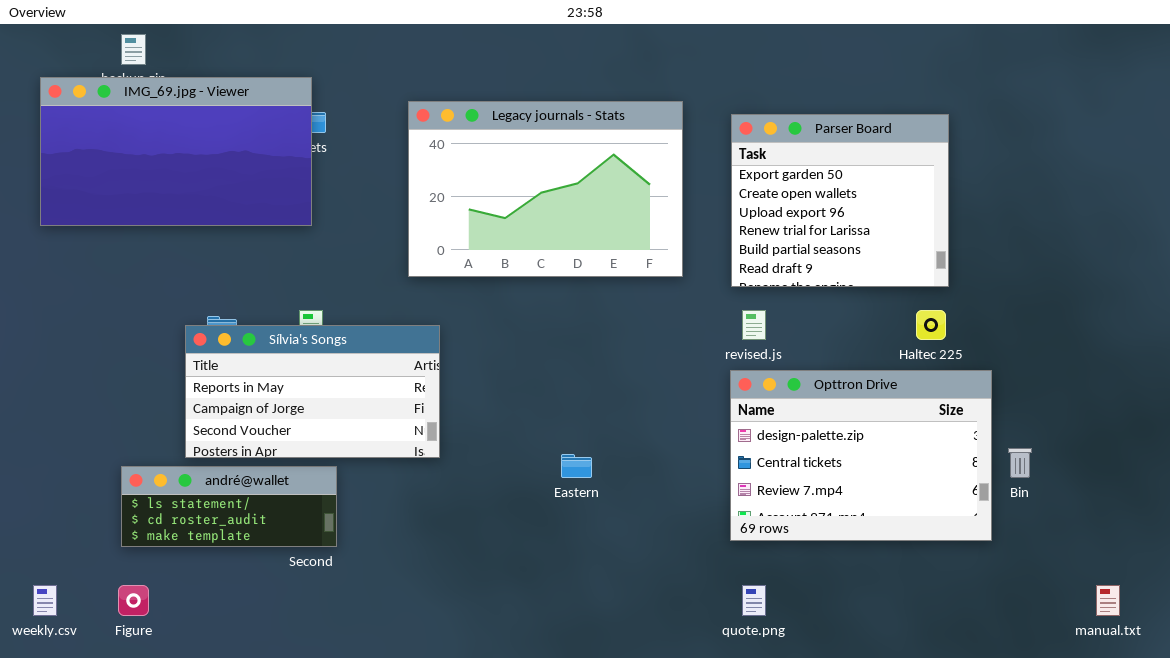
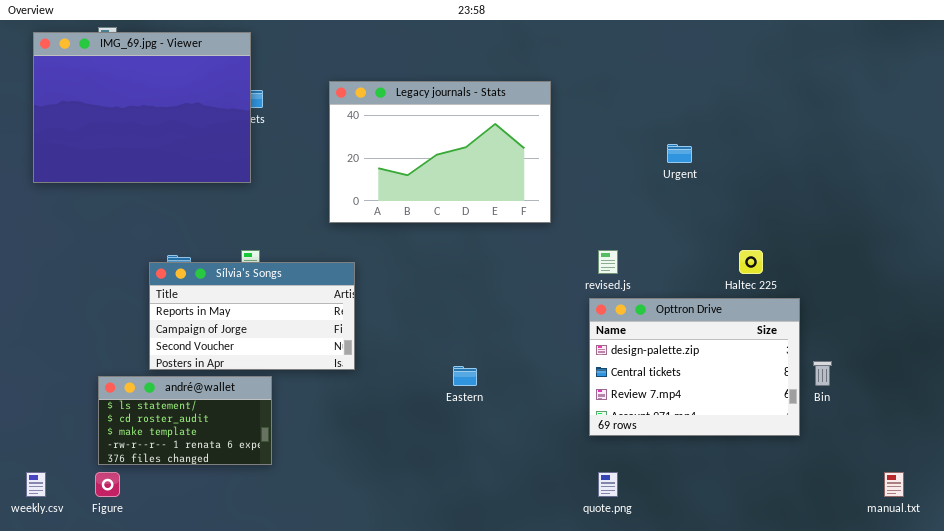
IMG_69.jpg - Viewer: [40,77,312,226] -> [33,32,251,183], resized
Parser Board: [731,114,949,287] -> none, closed
andré@wallet: [121,466,337,547] -> [98,376,272,465], resized

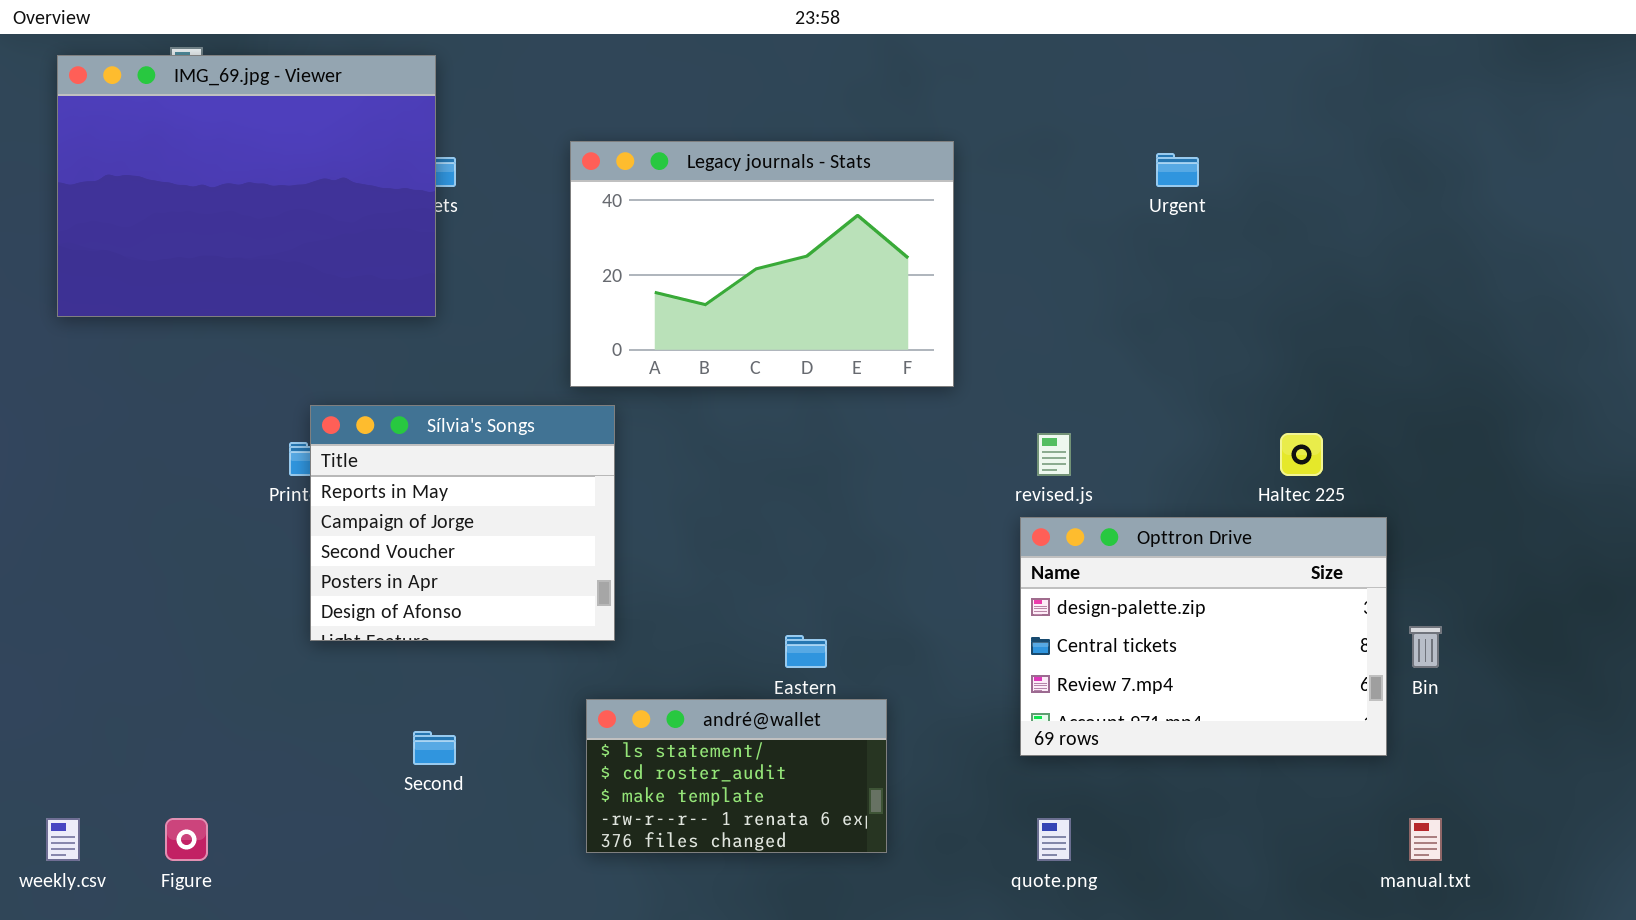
Urgent: [667,144,692,163] -> [1156,153,1199,187], moved
Sílvia's Songs: [149,262,355,370] -> [310,405,615,641], resized
andré@wallet: [98,376,272,465] -> [586,699,887,853], moved
manual.txt: [884,472,904,497] -> [1409,818,1442,861], moved

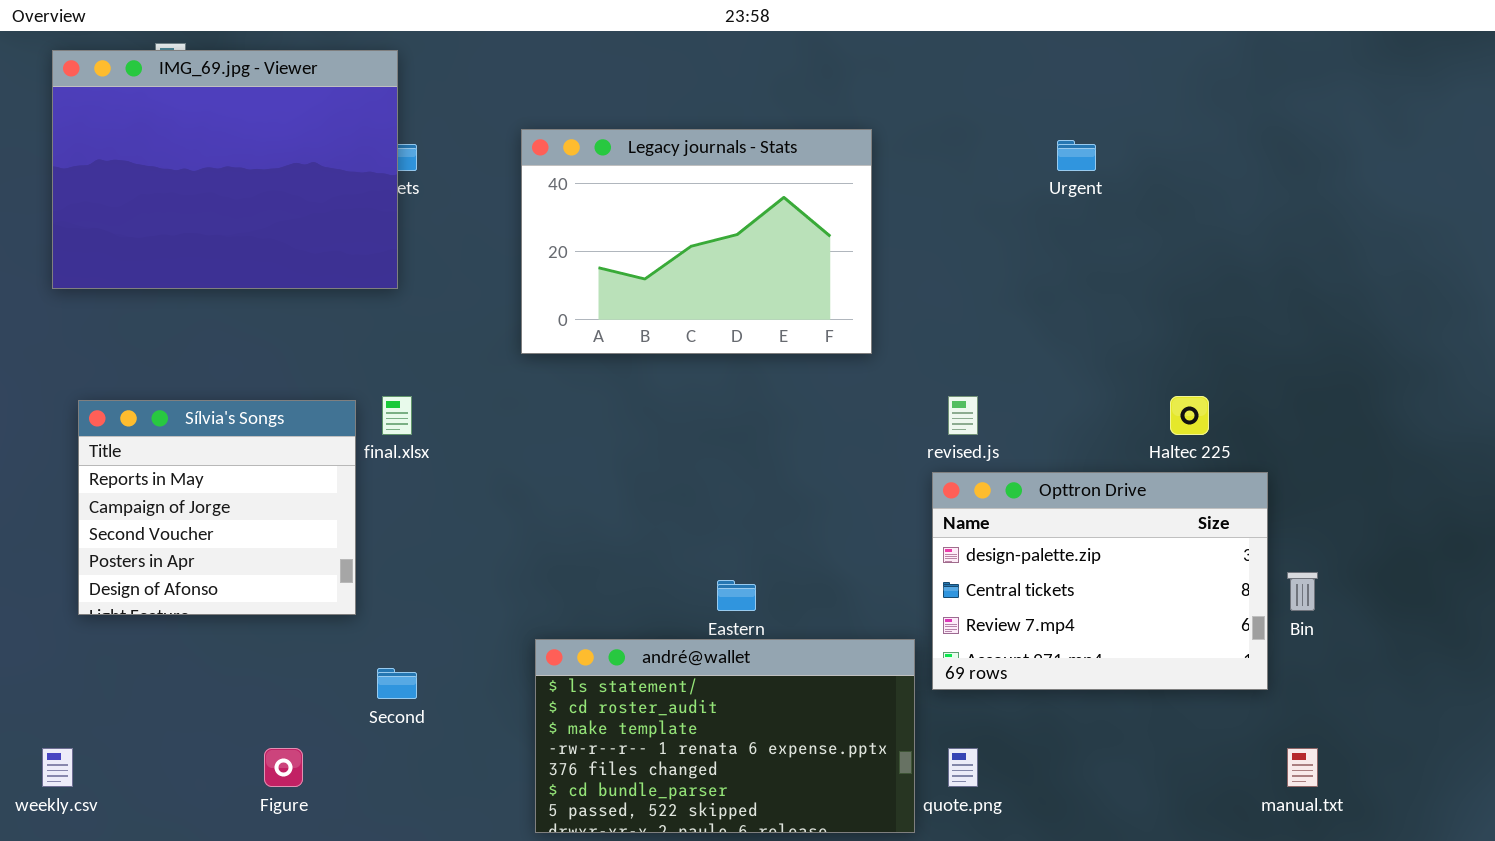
Sílvia's Songs: [310,405,615,641] -> [78,400,356,615], moved
andré@wallet: [586,699,887,853] -> [535,639,915,833], resized
Figure: [165,818,208,861] -> [264,748,303,787], moved

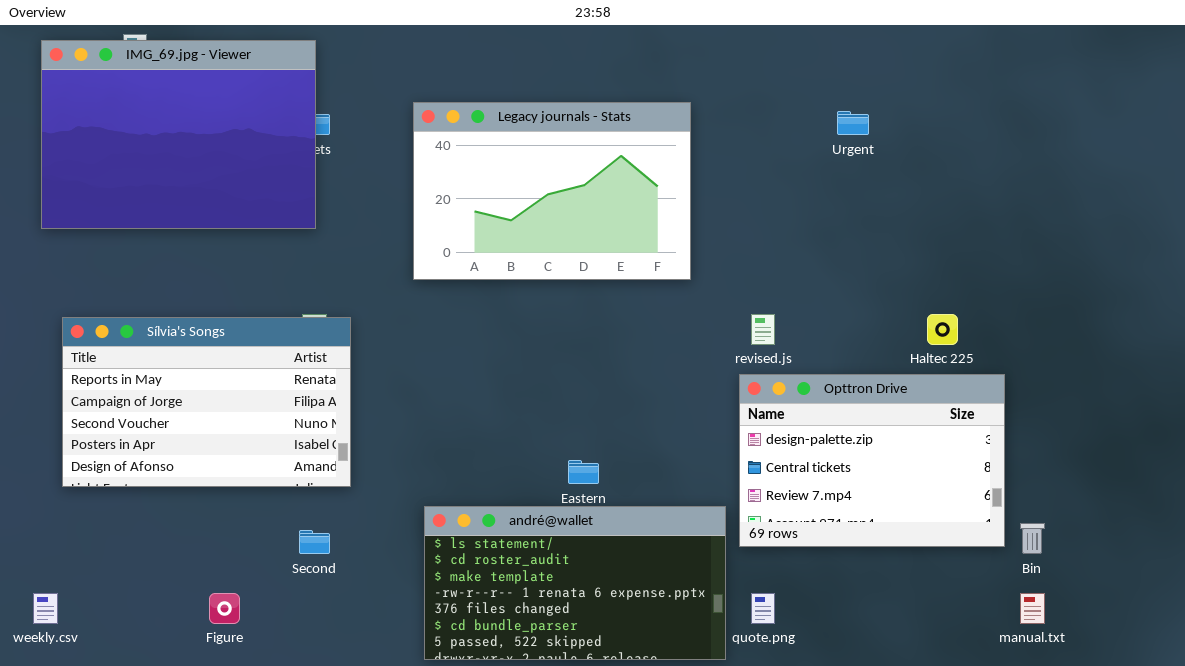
Sílvia's Songs: [78,400,356,615] -> [62,317,351,487], resized
Bin: [1287,572,1318,611] -> [1020,523,1045,554], moved

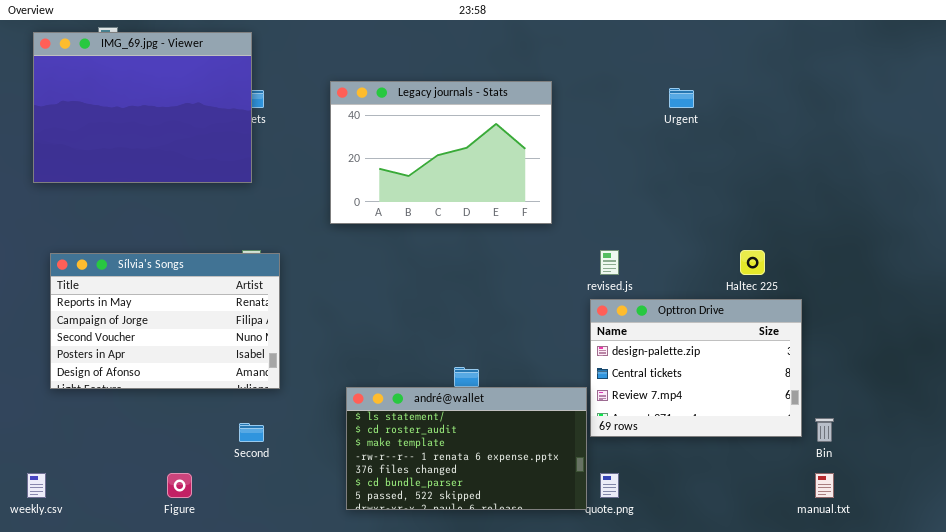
andré@wallet: [424,506,726,660] -> [346,387,587,510], moved

